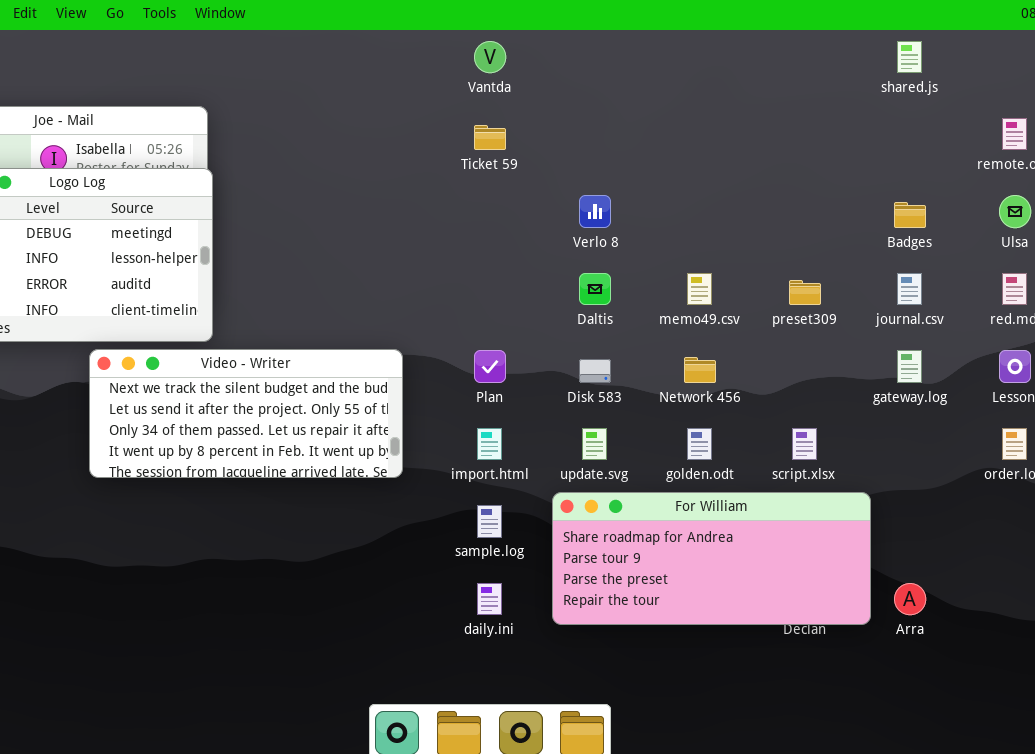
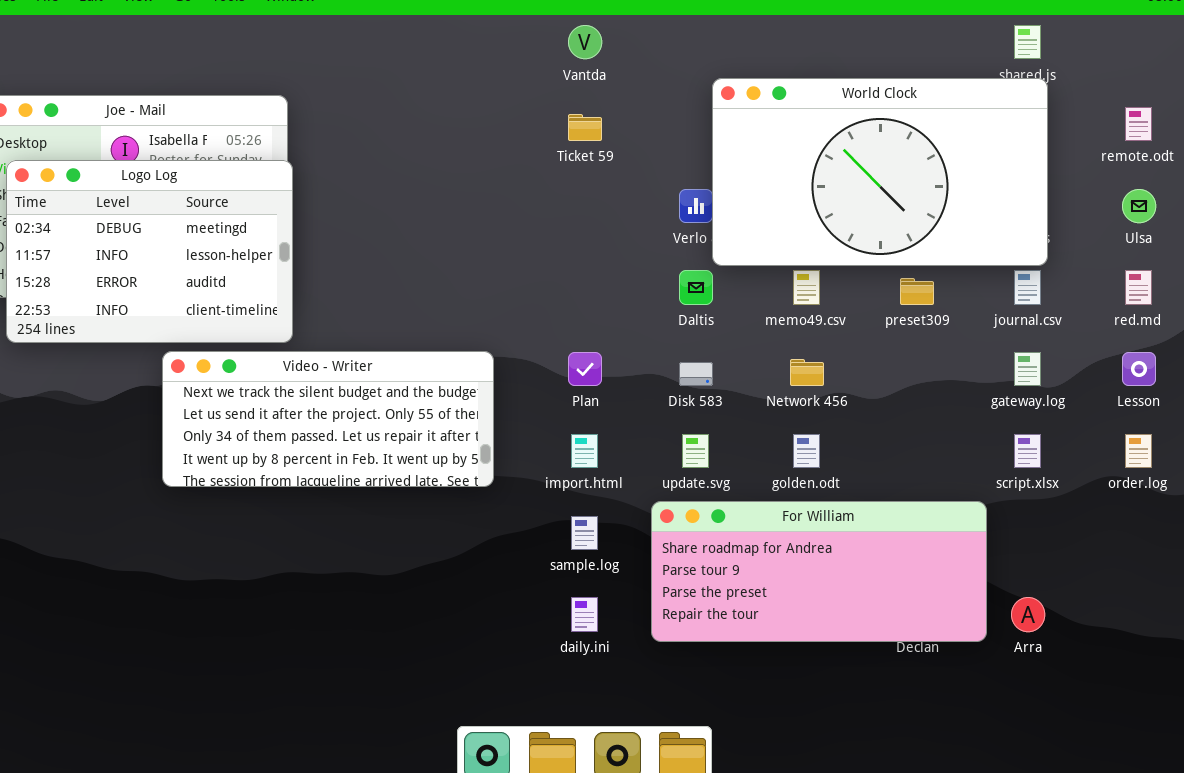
World Clock: none -> [712,78,1048,266], opened
script.xlsx: [792,428,817,460] -> [1014,434,1041,468], moved

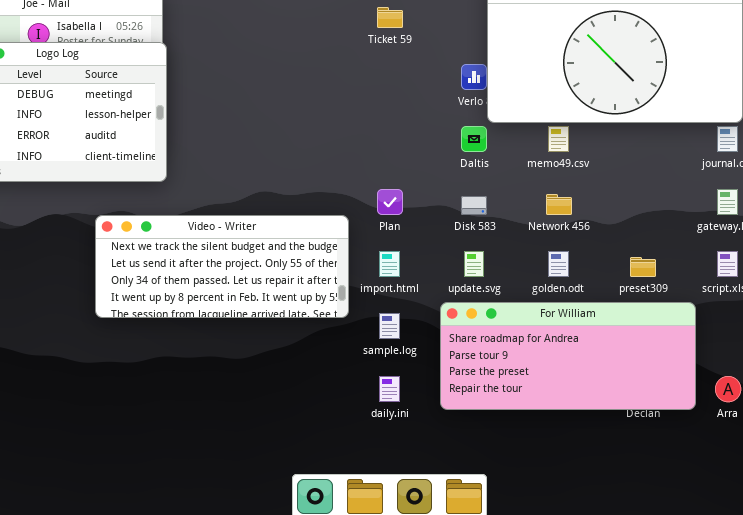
preset309: [900,278,934,305] -> [630,257,656,277], moved
Video - Writer: [162,351,494,487] -> [95,215,349,318], moved

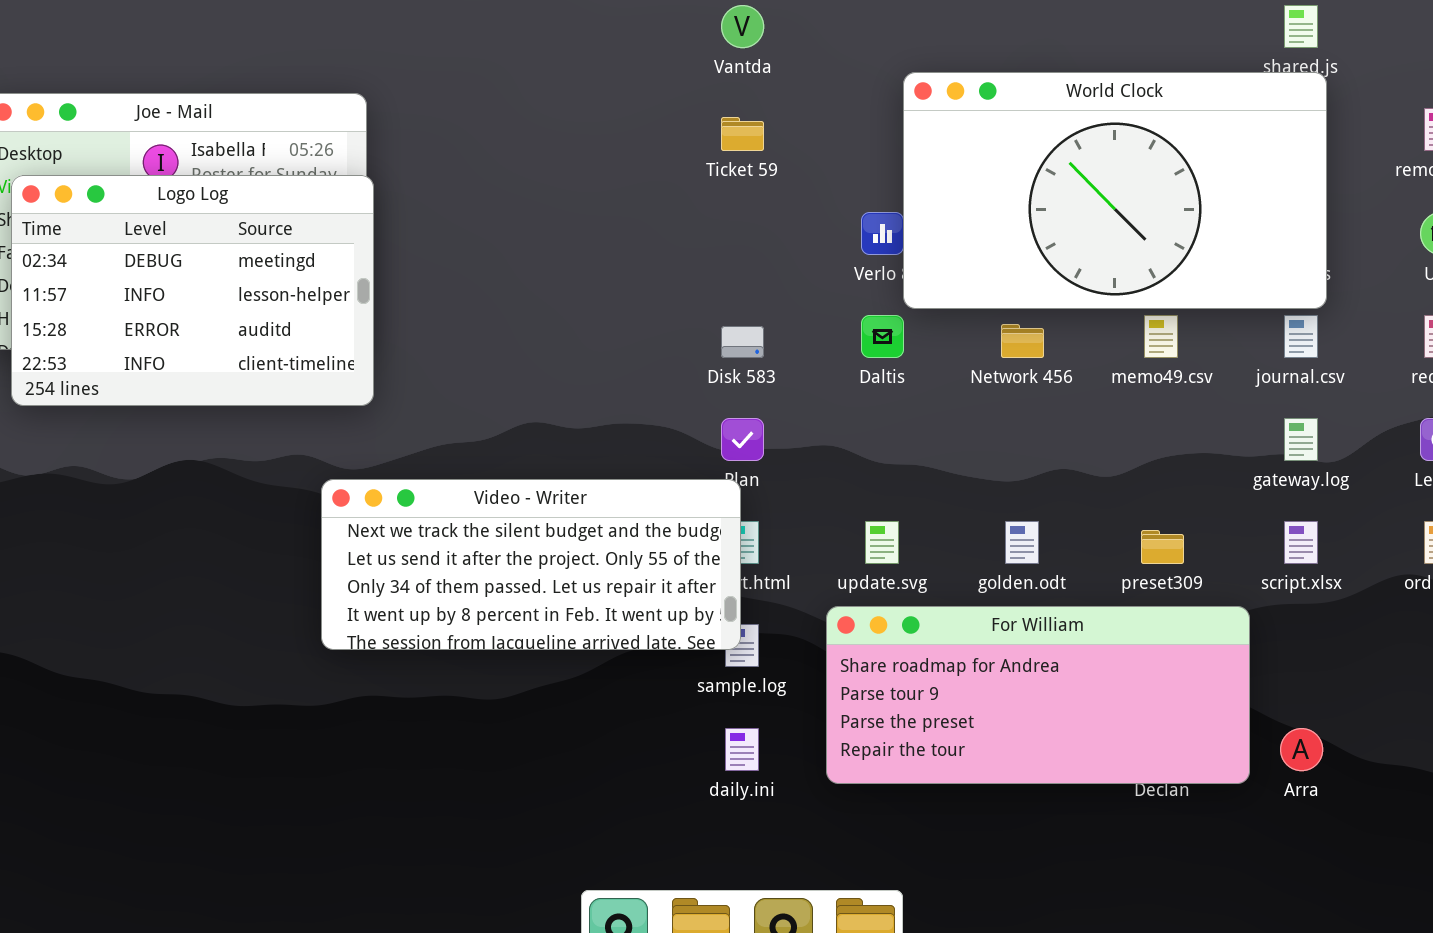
memo49.csv: [548,126,569,152] -> [1144,315,1178,358], moved
Network 456: [546,194,572,215] -> [1001,324,1044,358], moved
Disk 583: [461,196,487,215] -> [721,326,764,358], moved
Video - Writer: [95,215,349,318] -> [321,479,741,650], moved

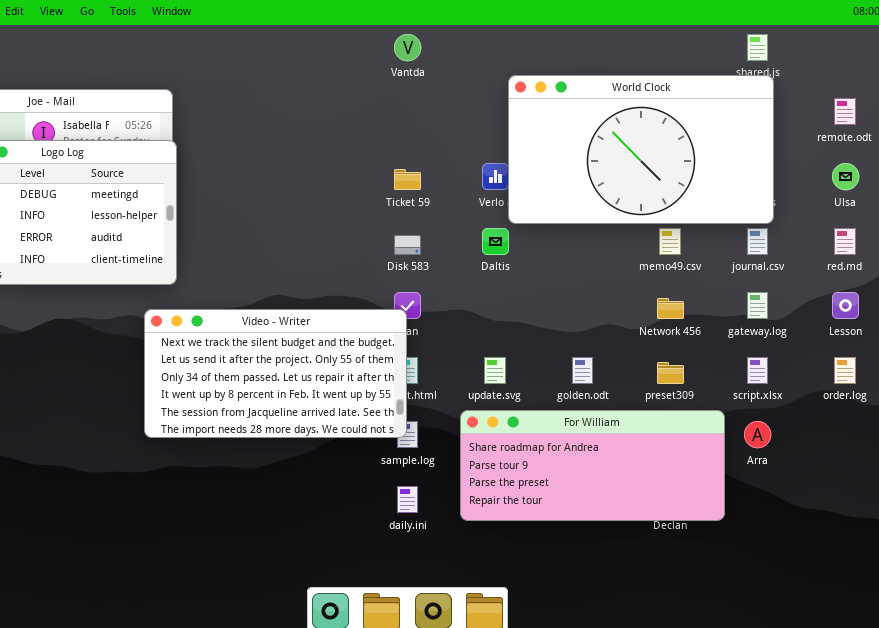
Ticket 59: [721,117,764,151] -> [394,169,421,190], moved
Network 456: [1001,324,1044,358] -> [657,298,684,319], moved
Video - Writer: [321,479,741,650] -> [144,309,407,438], resized
Arra: [1280,728,1323,771] -> [744,421,771,448], moved

